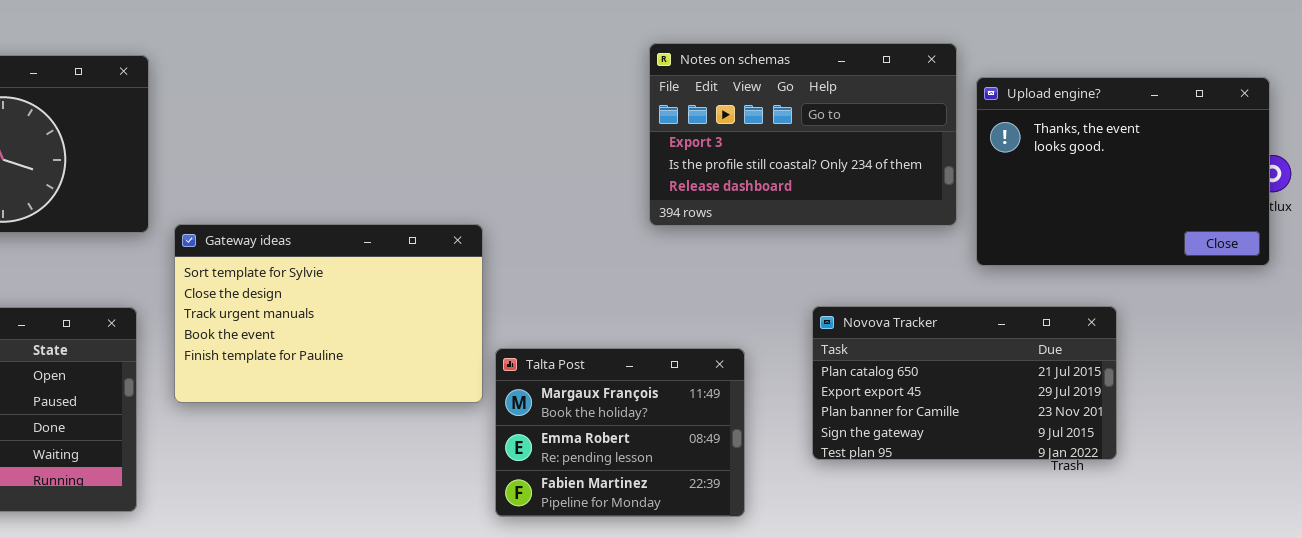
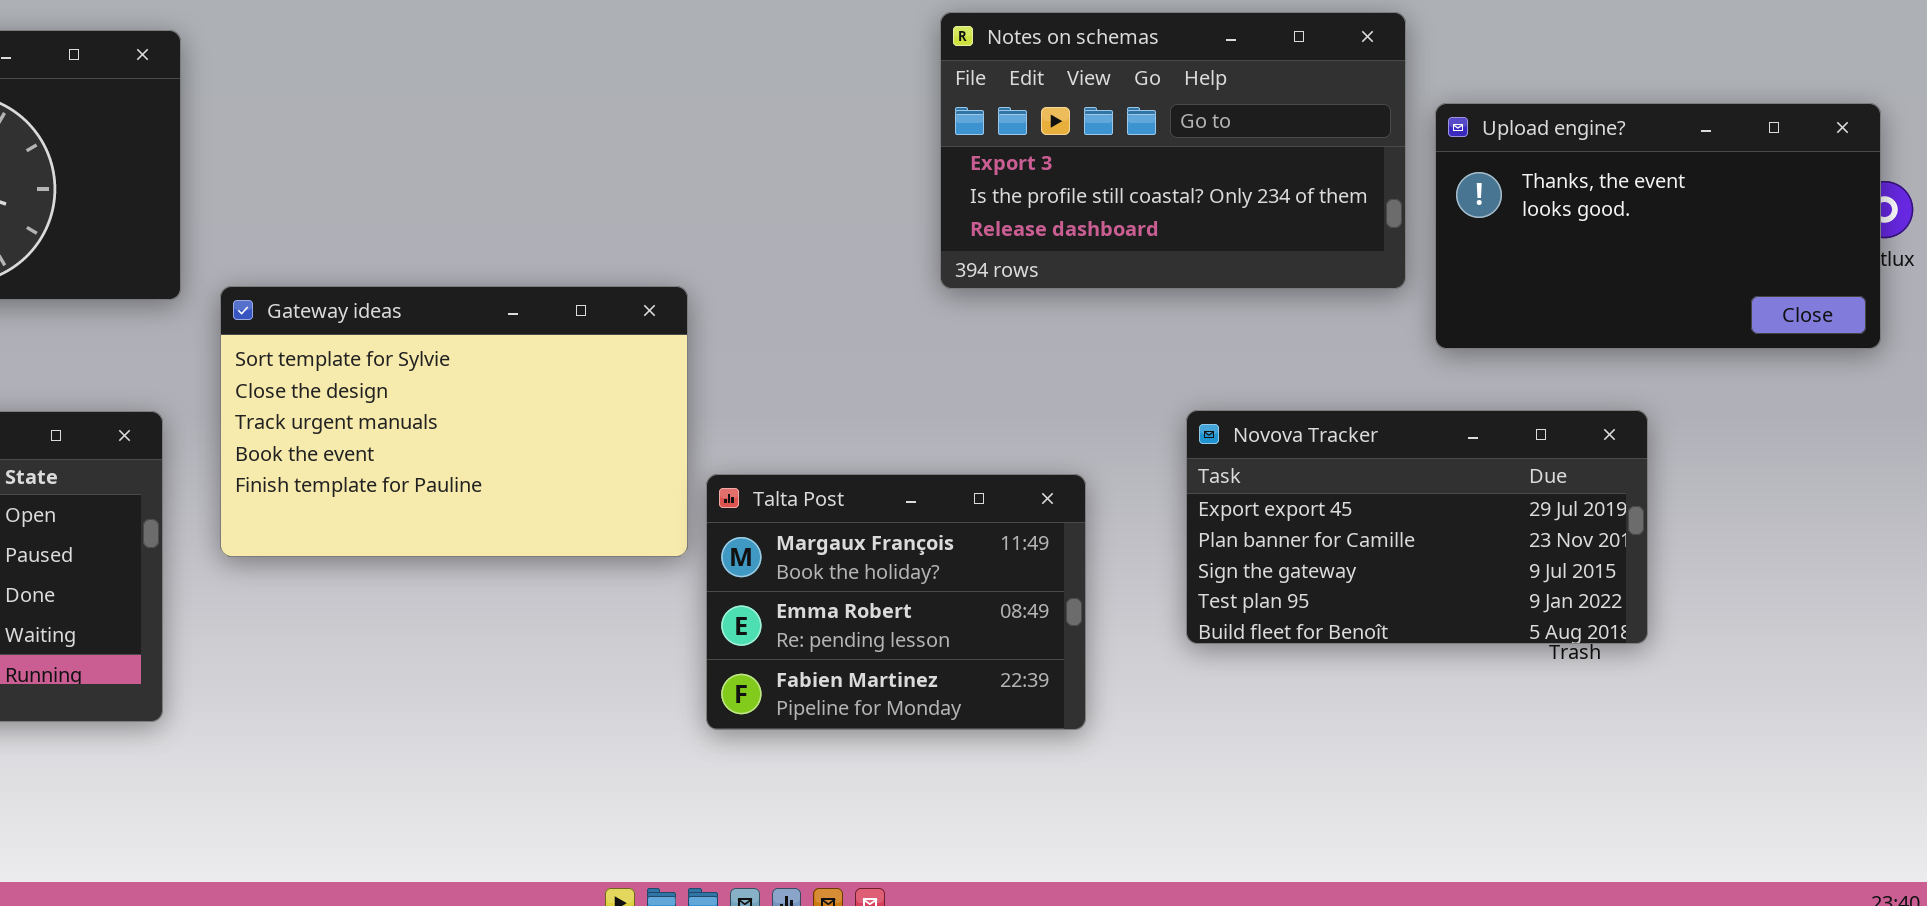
Upload engine?: [976,77,1270,266] -> [1435,103,1881,349], resized
Novova Tracker: [812,306,1117,460] -> [1186,410,1648,644], scrolled down 1 row

